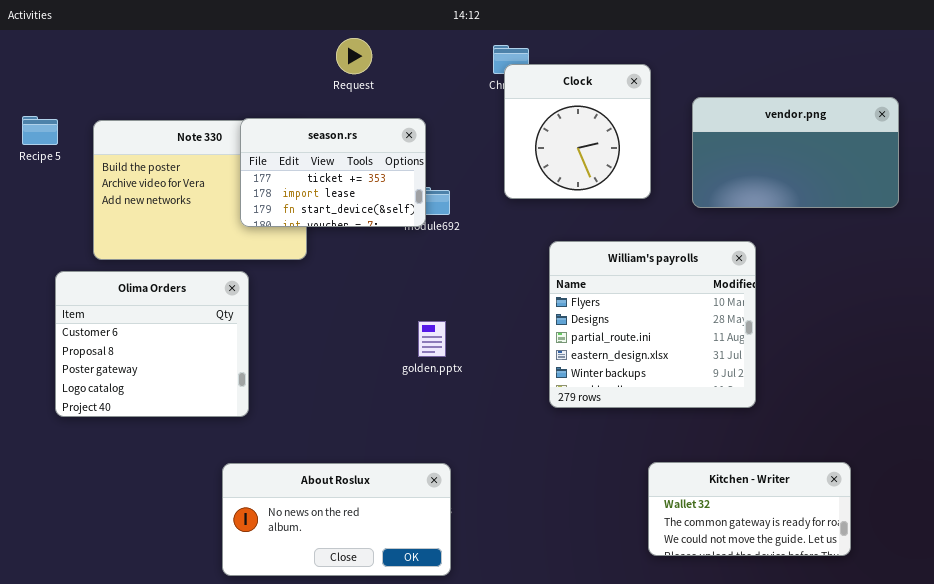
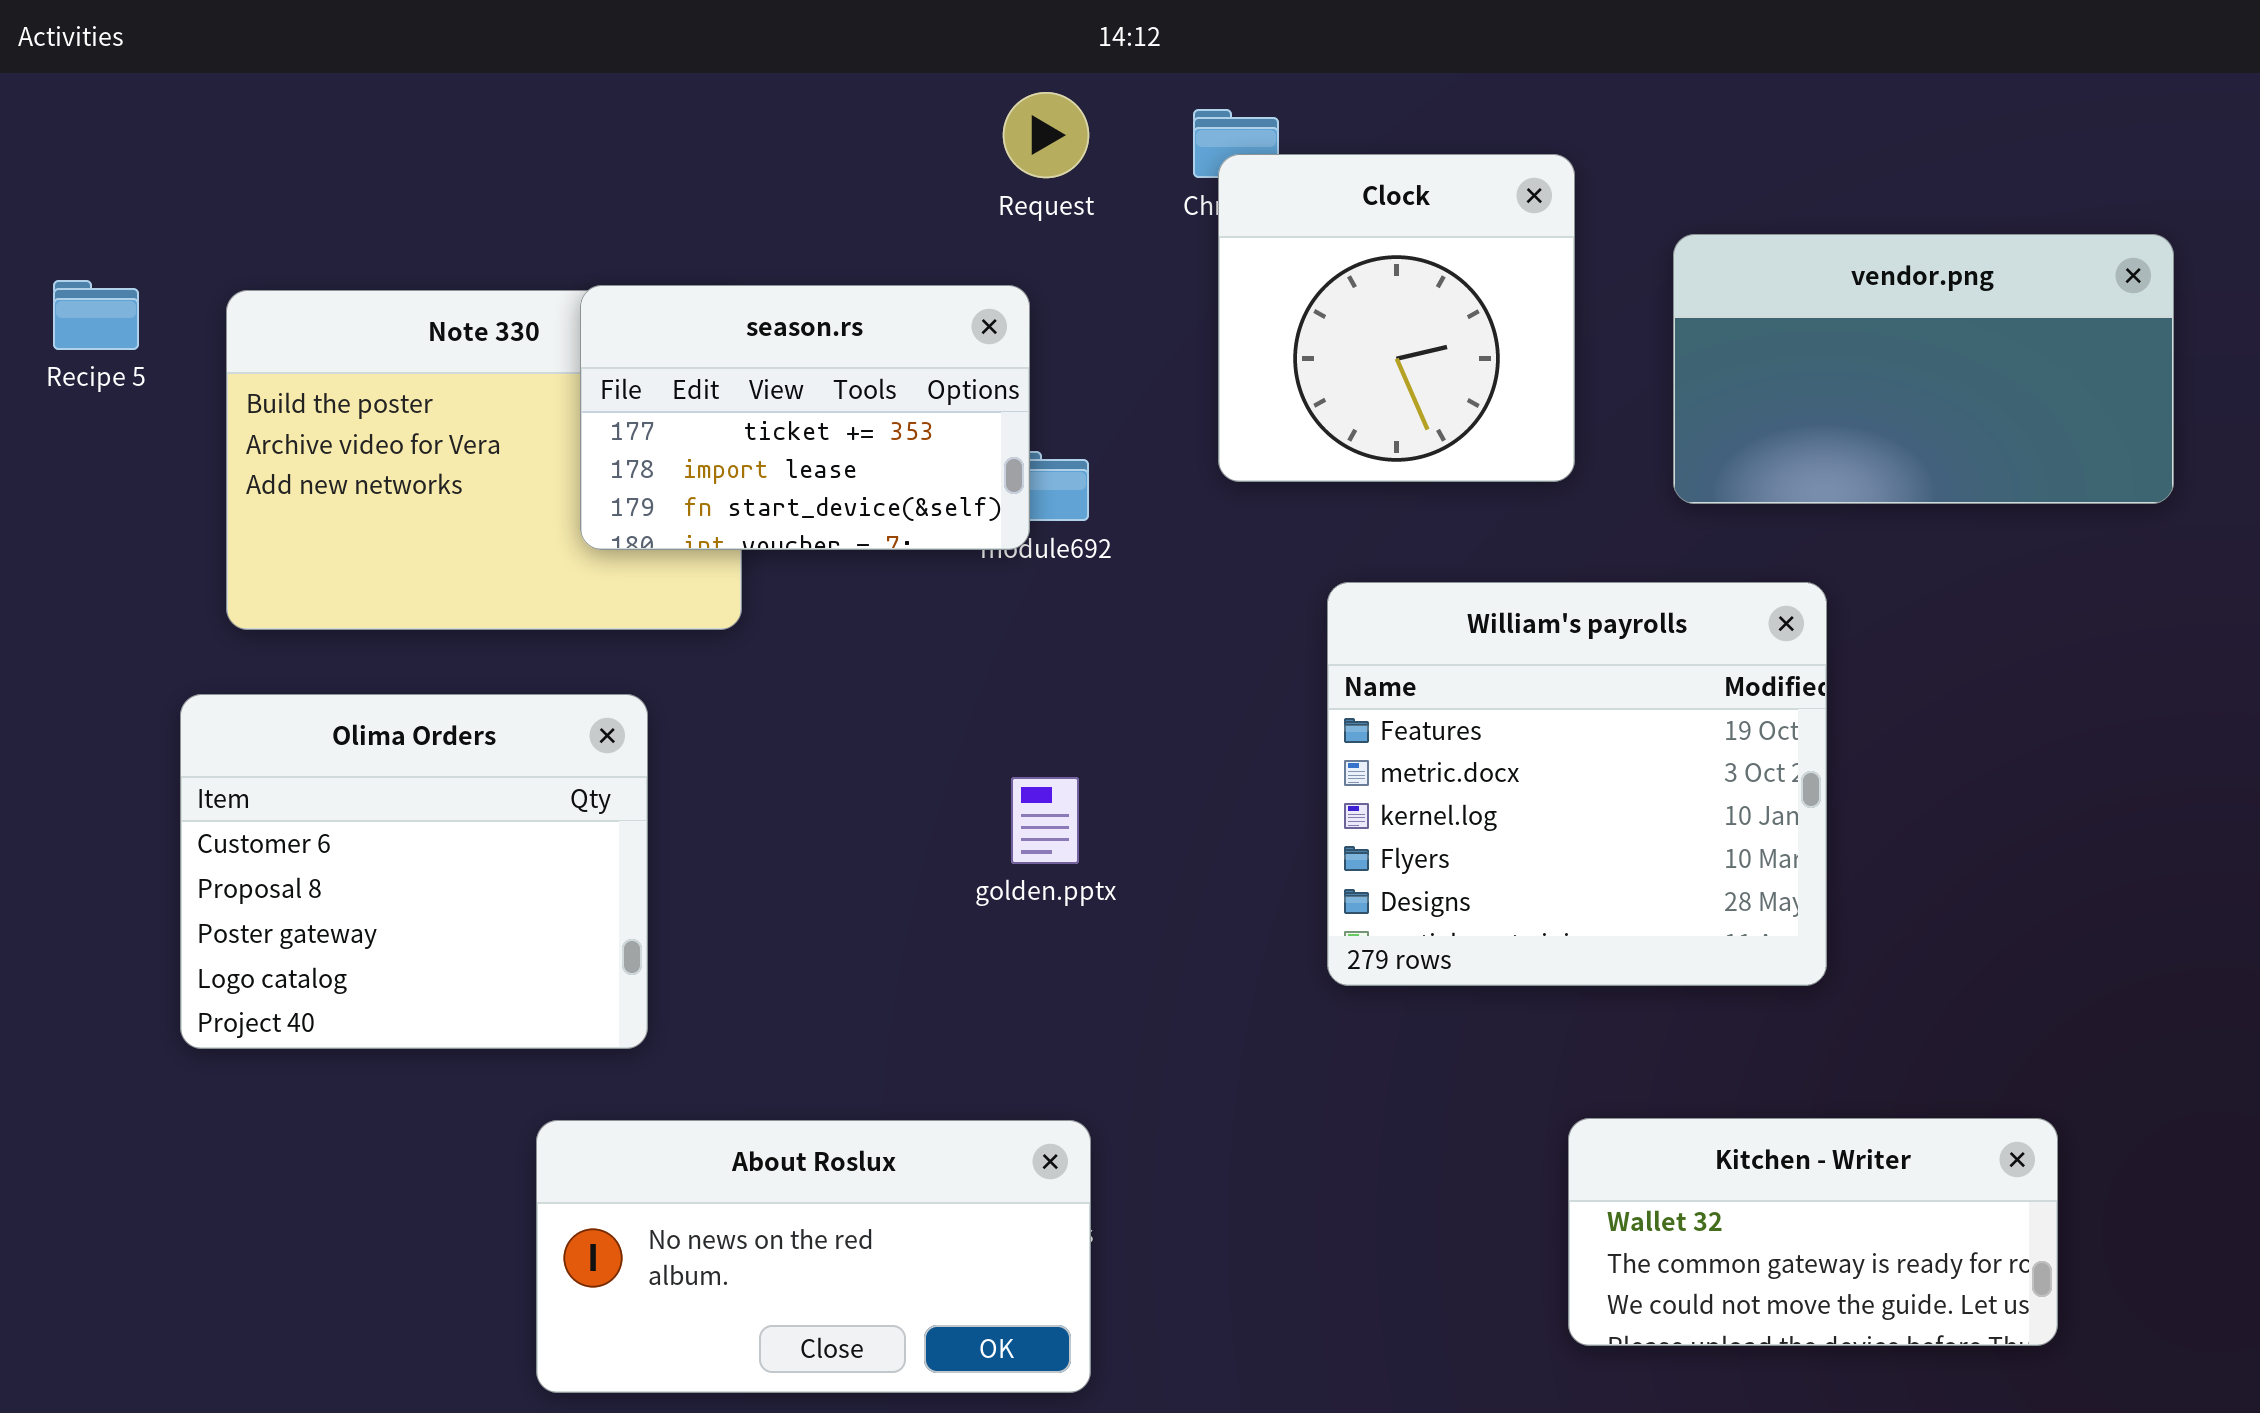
Request: [336,38,372,74] -> [1003,92,1089,178], moved
William's payrolls: [549,241,756,408] -> [1327,582,1827,986], scrolled up 3 rows
Olima Orders: [55,271,249,417] -> [180,694,648,1049], moved

